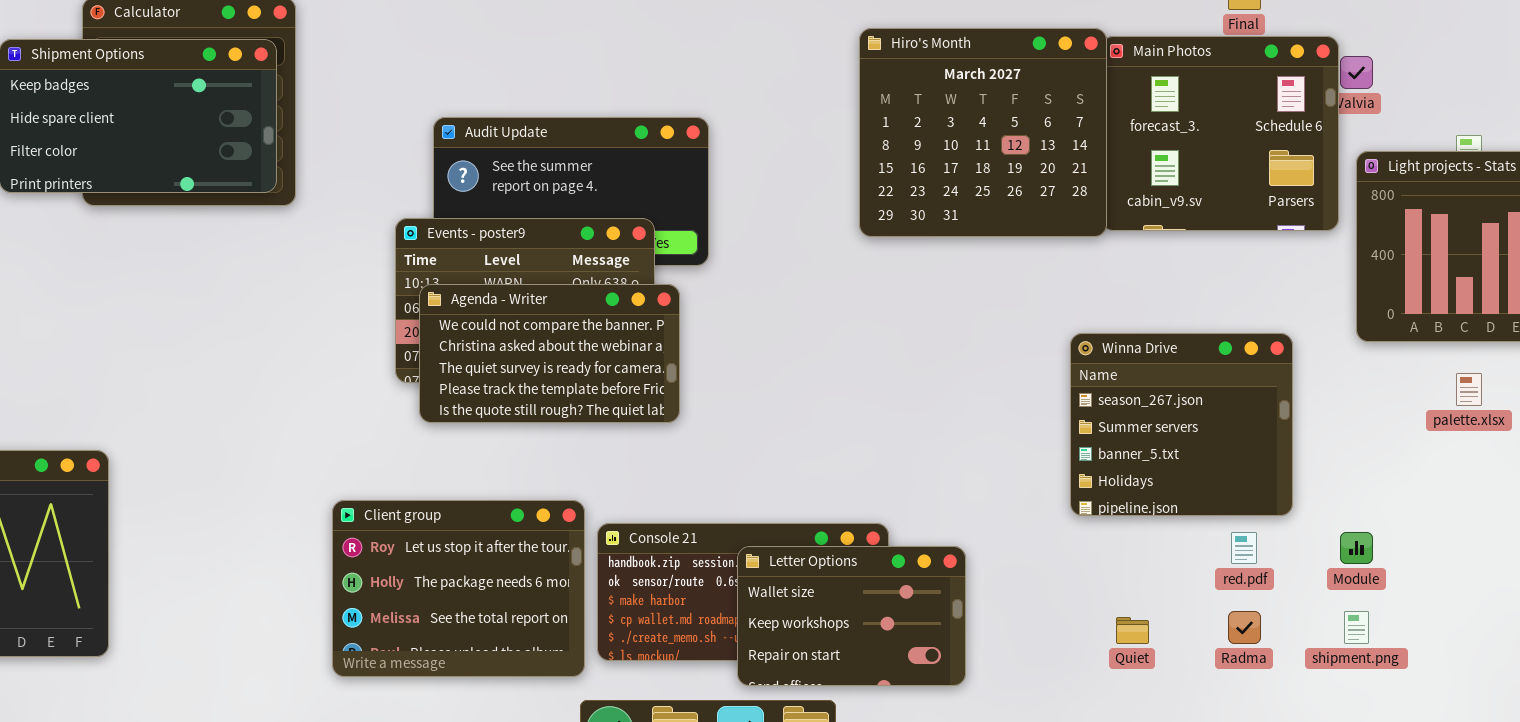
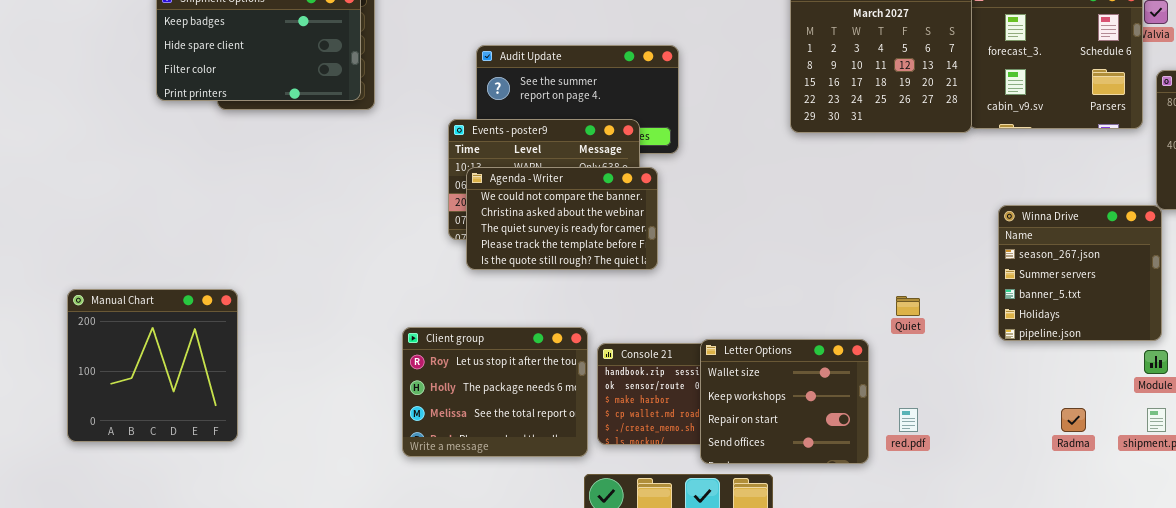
Winna Drive: [1070,333,1293,516] -> [998,205,1162,341], moved
red.pdf: [1231,532,1257,564] -> [899,408,918,432], moved
Letter Options: [737,546,966,686] -> [700,339,869,464], resized
Quiet: [1116,617,1149,644] -> [896,296,920,316], moved

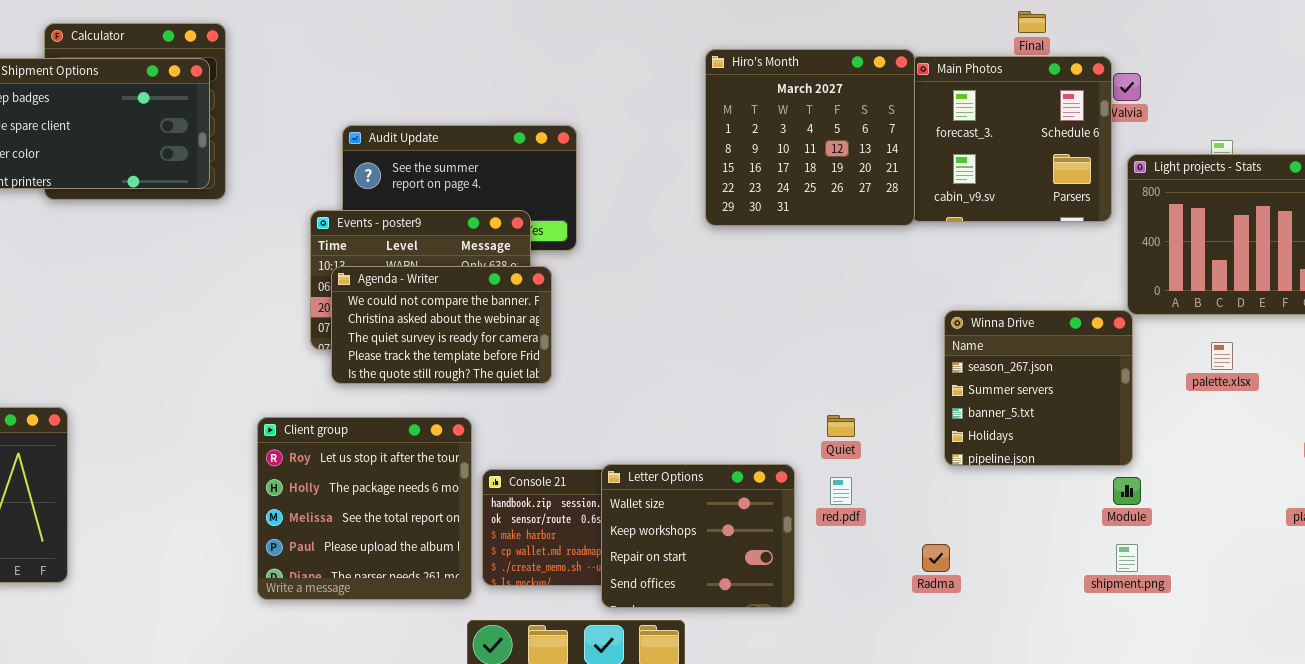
Client group: [402,327,588,457] -> [257,417,472,600], resized
red.pdf: [899,408,918,432] -> [830,477,852,505], moved
Radma: [1061,408,1086,432] -> [922,544,950,572], moved

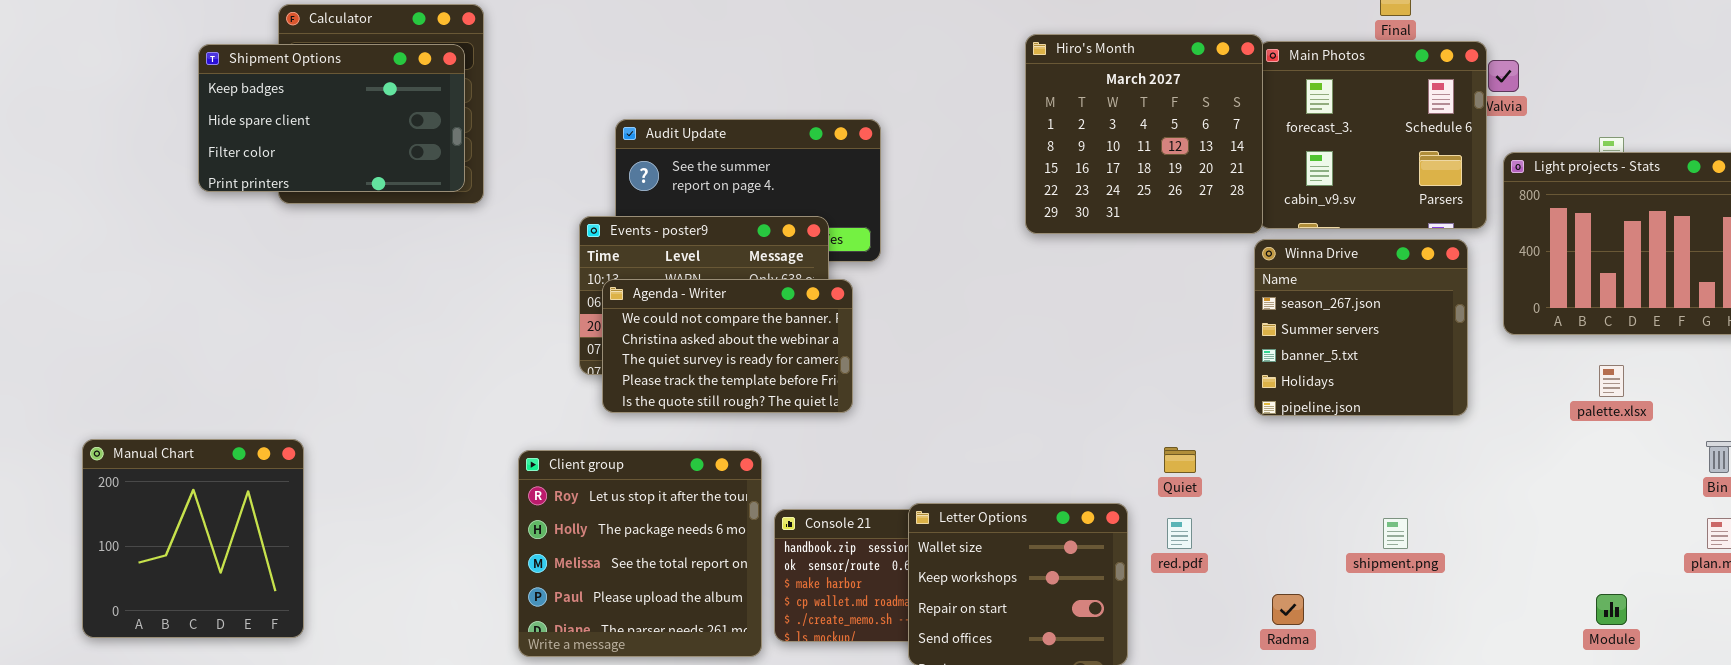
Winna Drive: [944,310,1133,466] -> [1254,239,1468,416], moved
Module: [1113,477,1141,505] -> [1596,594,1627,625], moved
shipment.png: [1116,544,1138,572] -> [1383,518,1408,549], moved

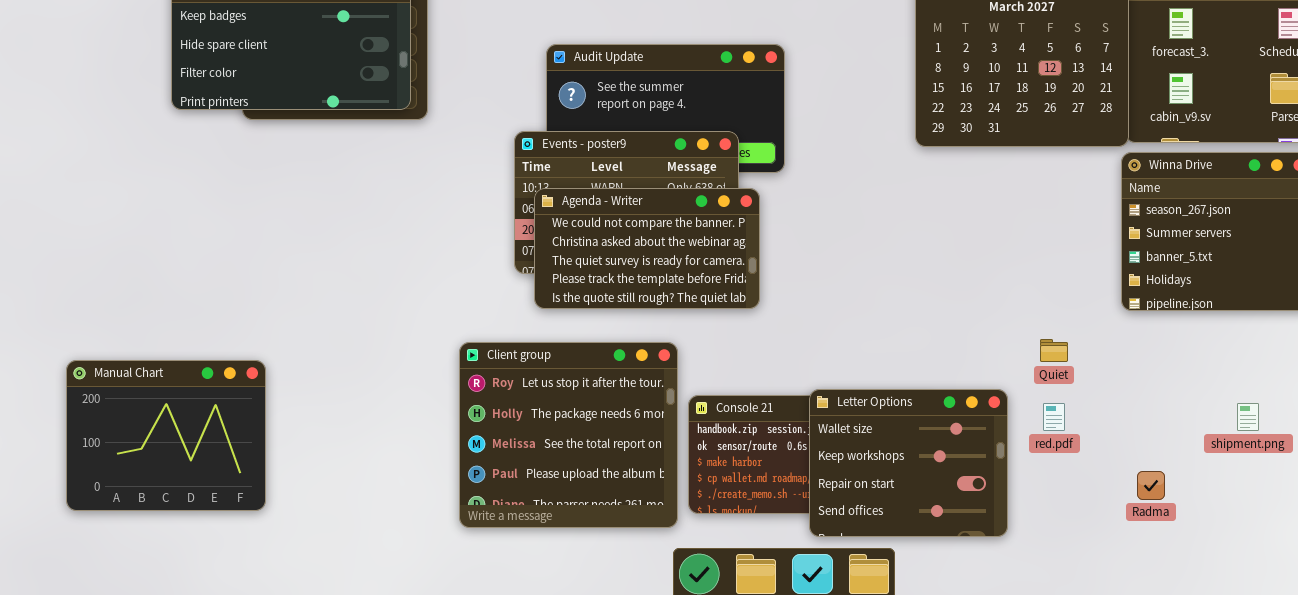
Manual Chart: [82,439,304,638] -> [66,360,266,511], resized

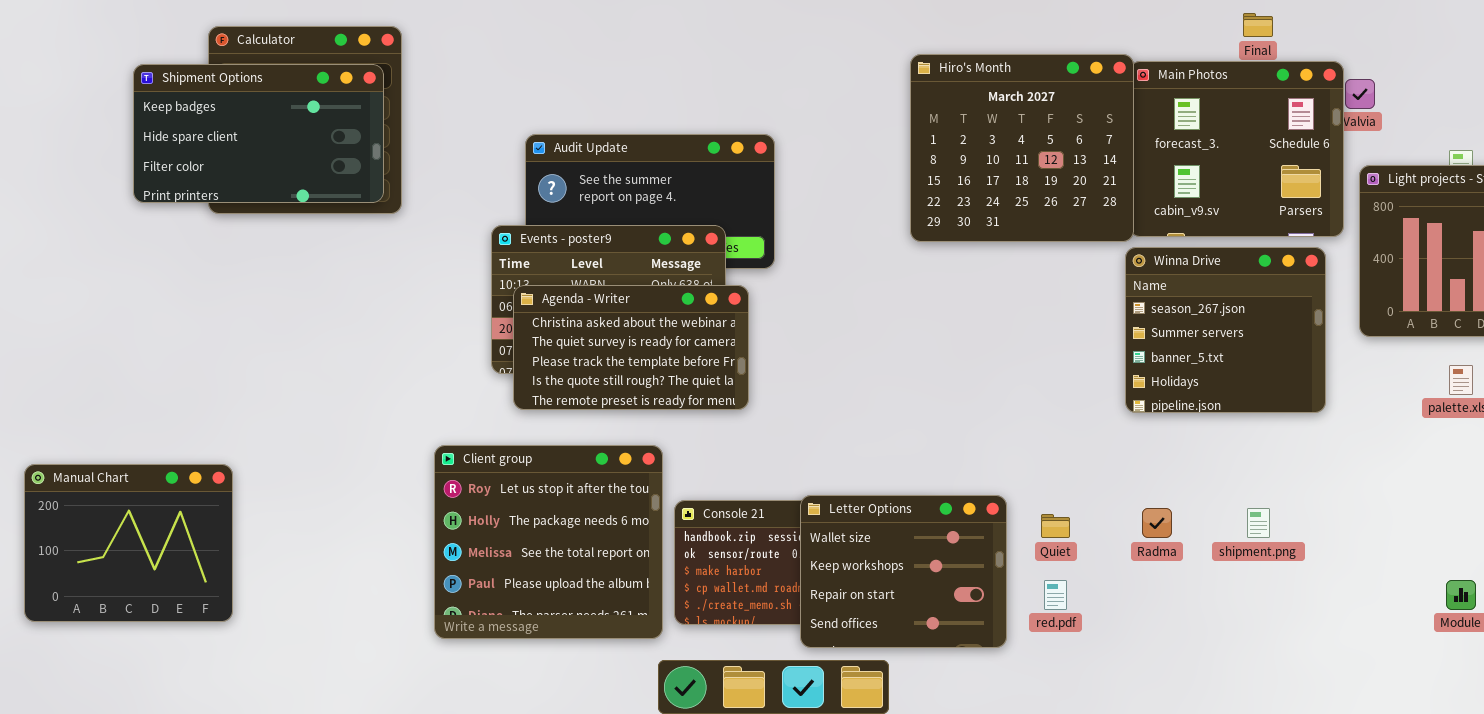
Agenda - Writer: [534,188,760,309] -> [513,285,749,410], scrolled down 1 row
Quiet: [1040,339,1068,362] -> [1041,514,1070,538], moved
red.pdf: [1043,403,1065,431] -> [1044,580,1067,610], moved
Radma: [1137,471,1165,500] -> [1142,508,1172,538], moved

